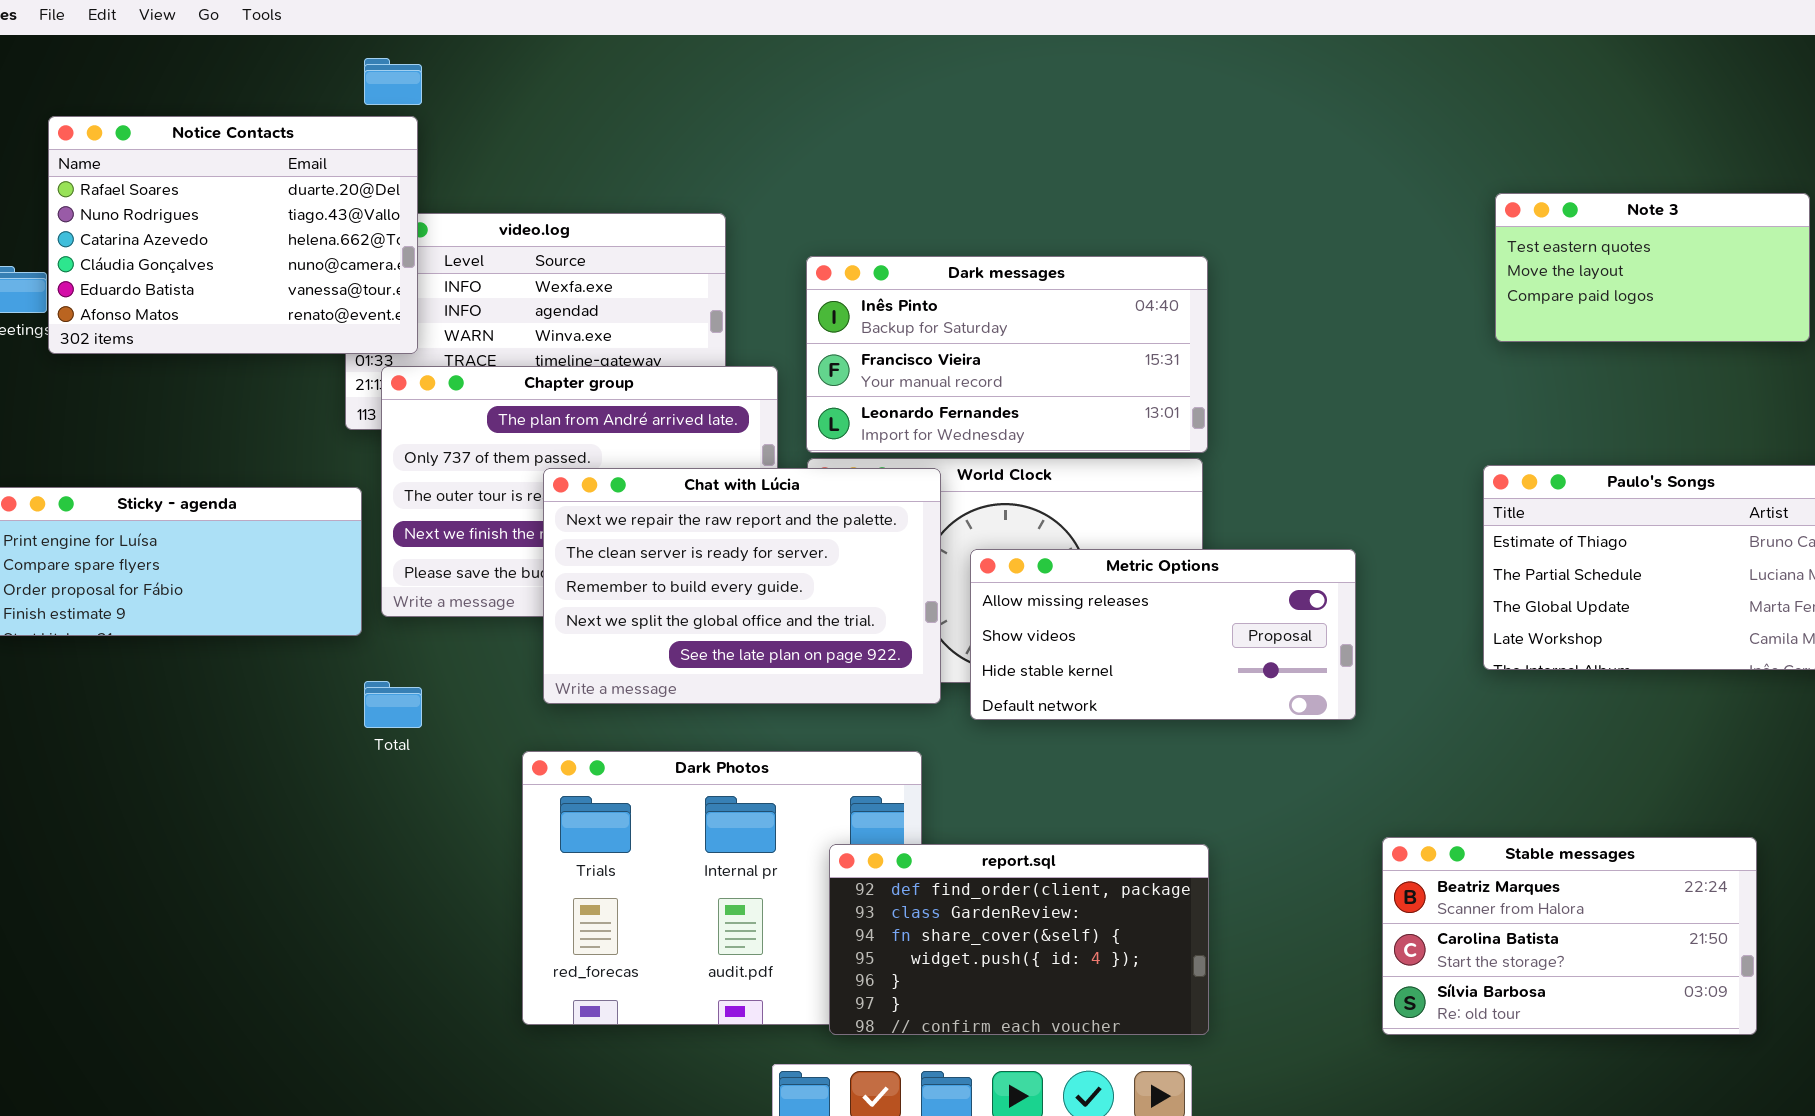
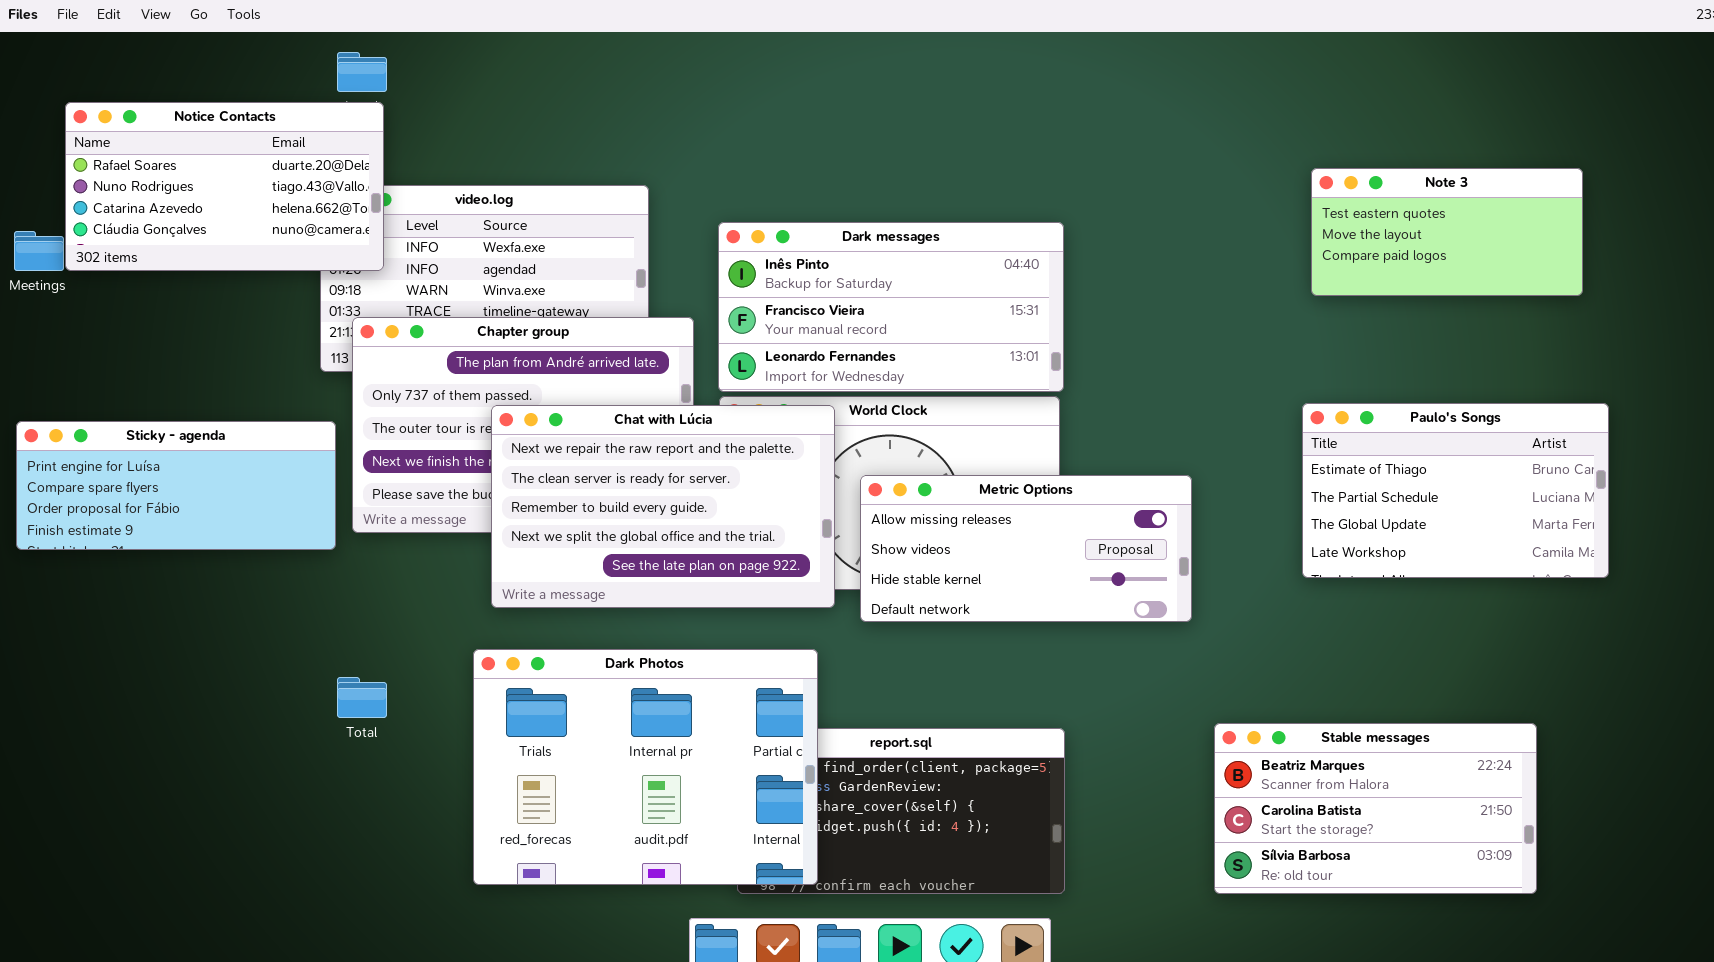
Notice Contacts: [48,116,418,354] -> [65,102,384,271], resized
Total: [364,681,422,728] -> [337,677,387,718], moved
Dark Photos: [522,751,922,1025] -> [473,649,818,885], raised

